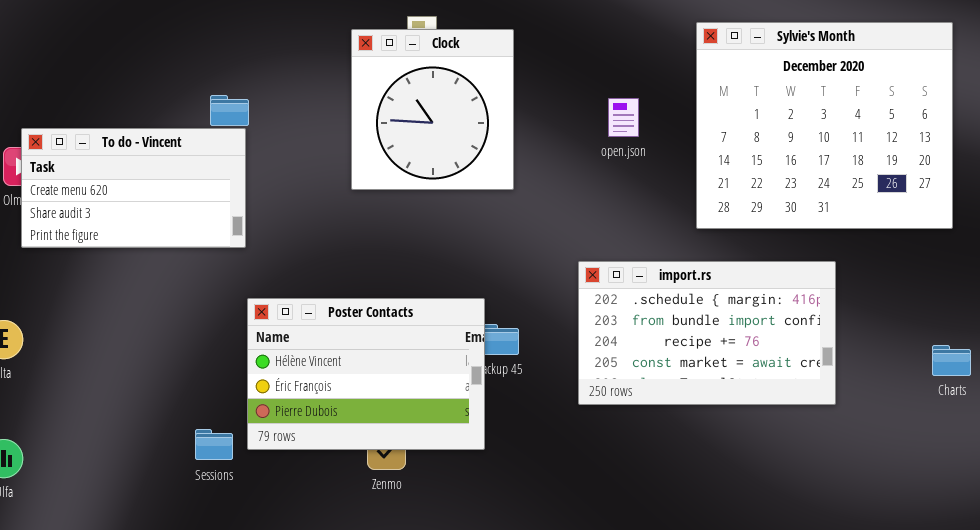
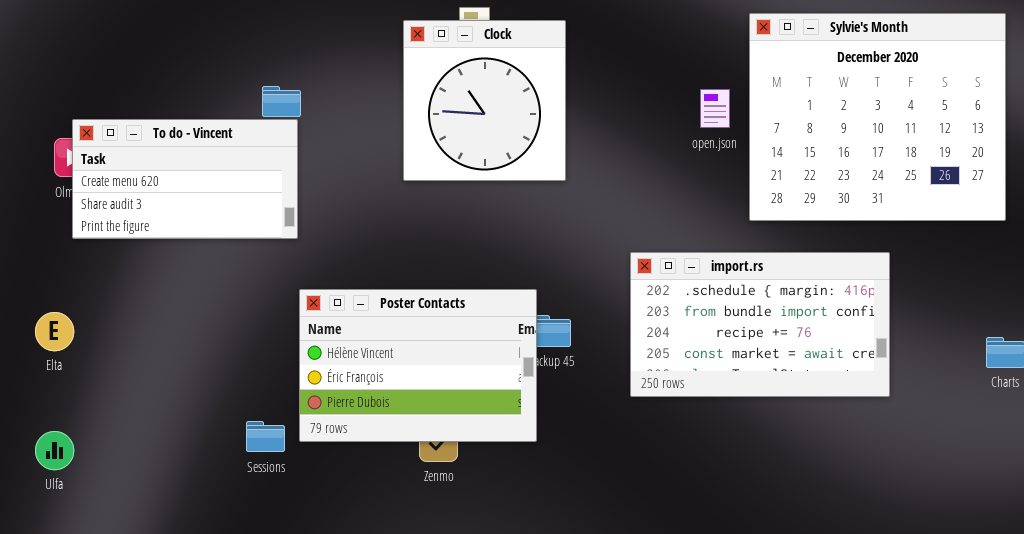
open.json: [608,98,639,137] -> [700,89,730,128], moved

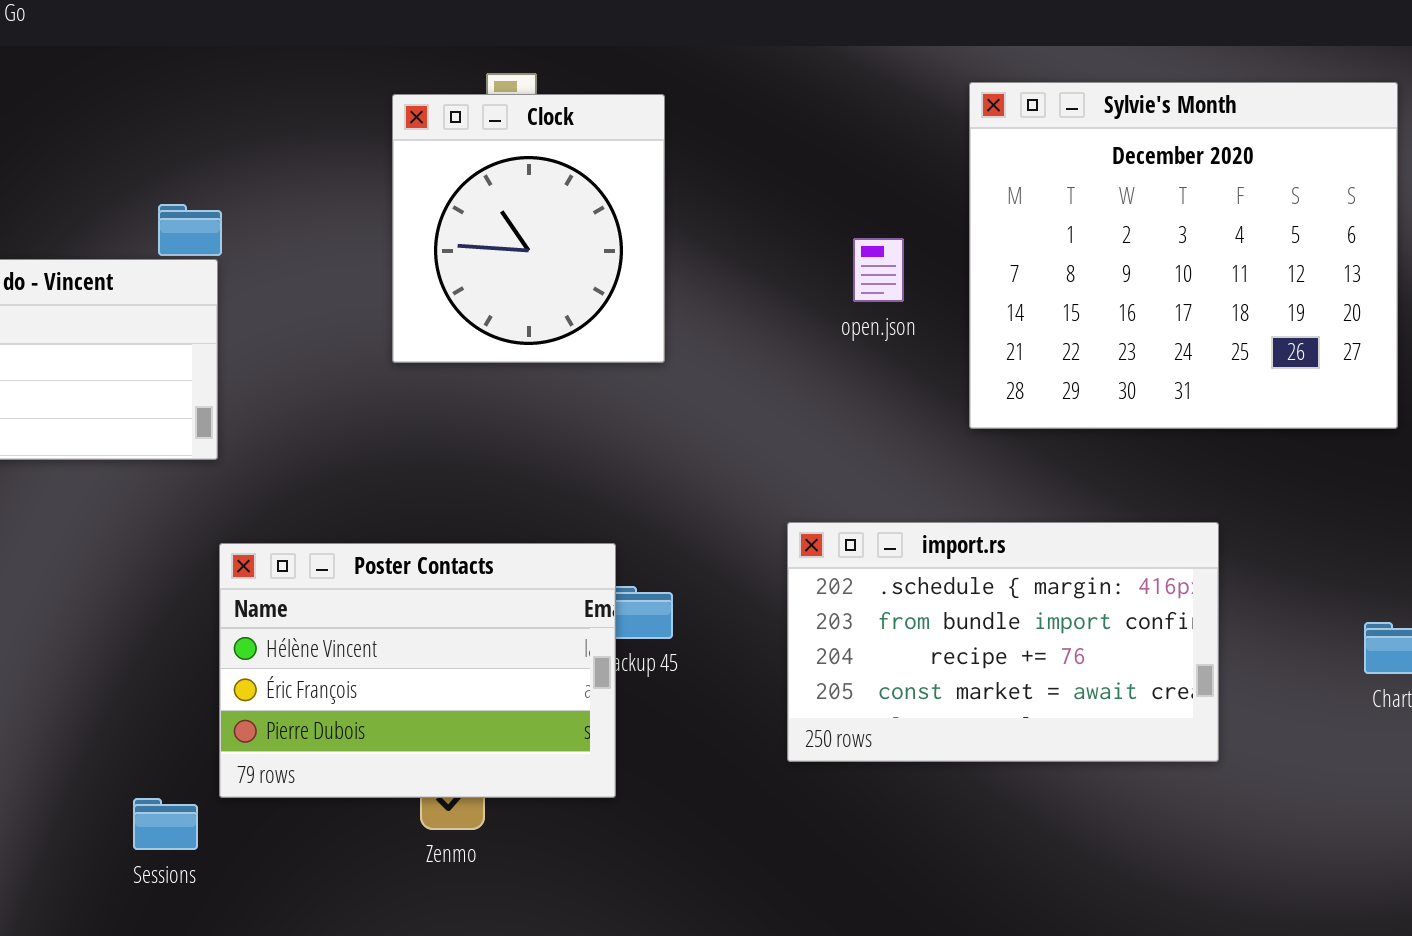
open.json: [700,89,730,128] -> [853,238,904,302], moved
import.rs: [630,252,890,397] -> [787,522,1219,762], moved
Sessions: [246,421,285,452] -> [133,798,198,850], moved

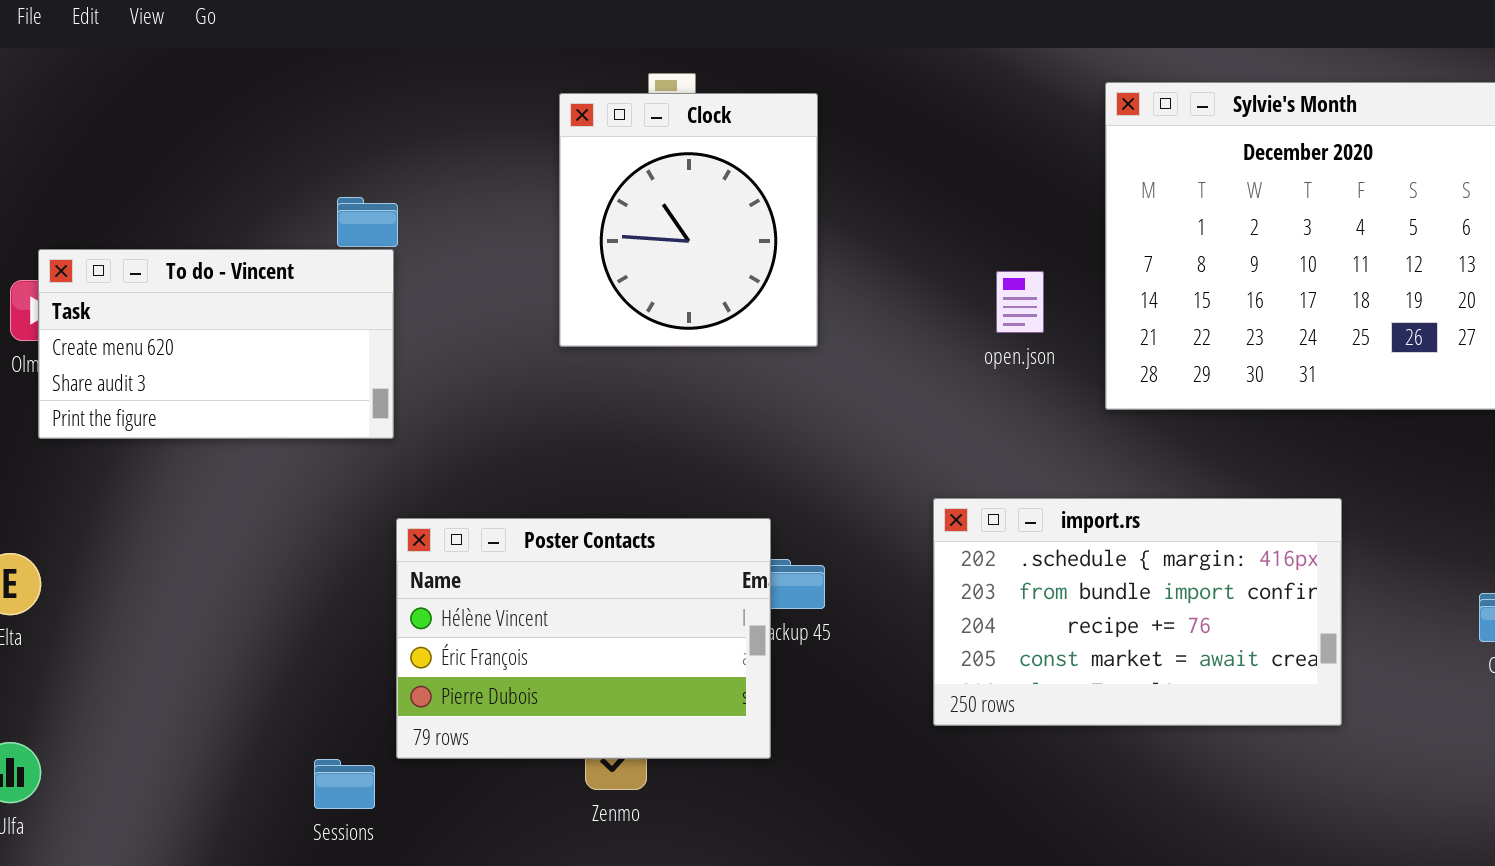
open.json: [853,238,904,302] -> [996,271,1044,333], moved

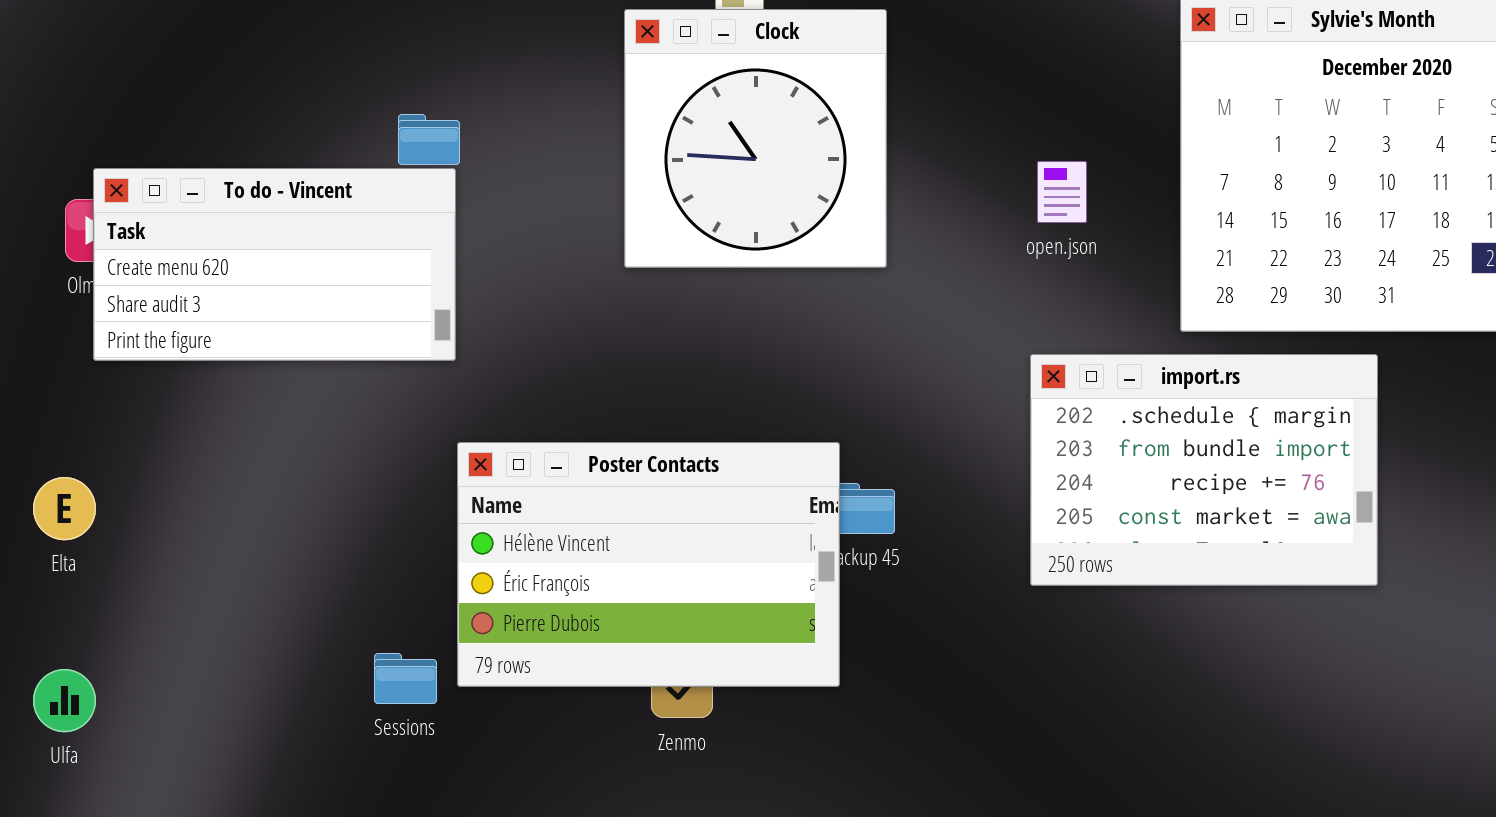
open.json: [996,271,1044,333] -> [1037,161,1087,223], moved
import.rs: [933,498,1342,726] -> [1030,354,1378,586], moved, resized
Sessions: [314,759,375,809] -> [374,653,437,704], moved

